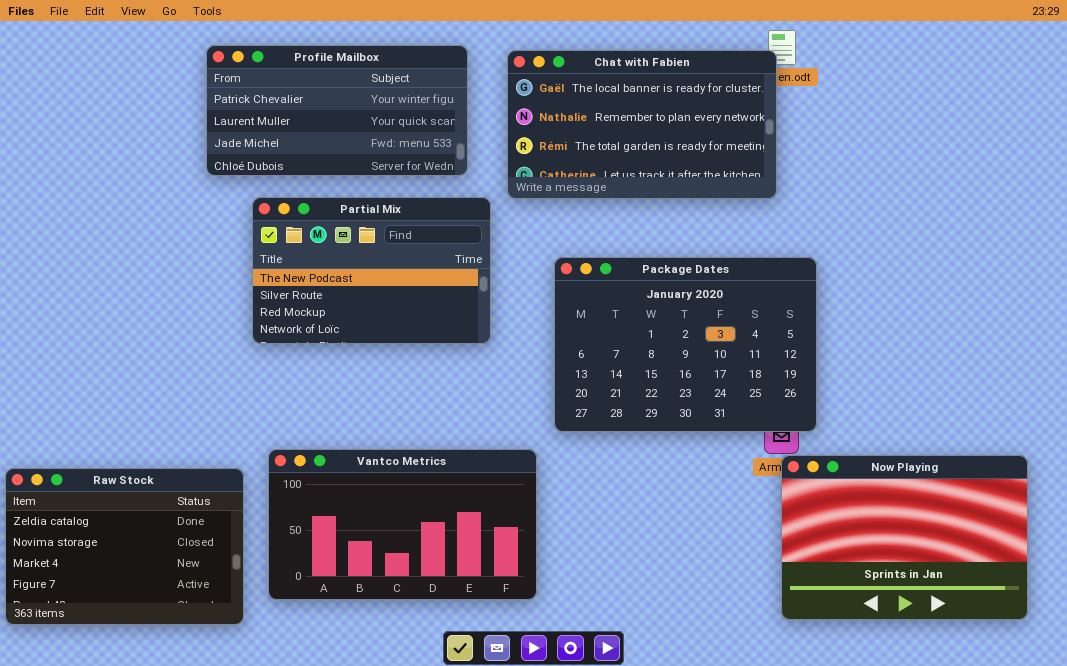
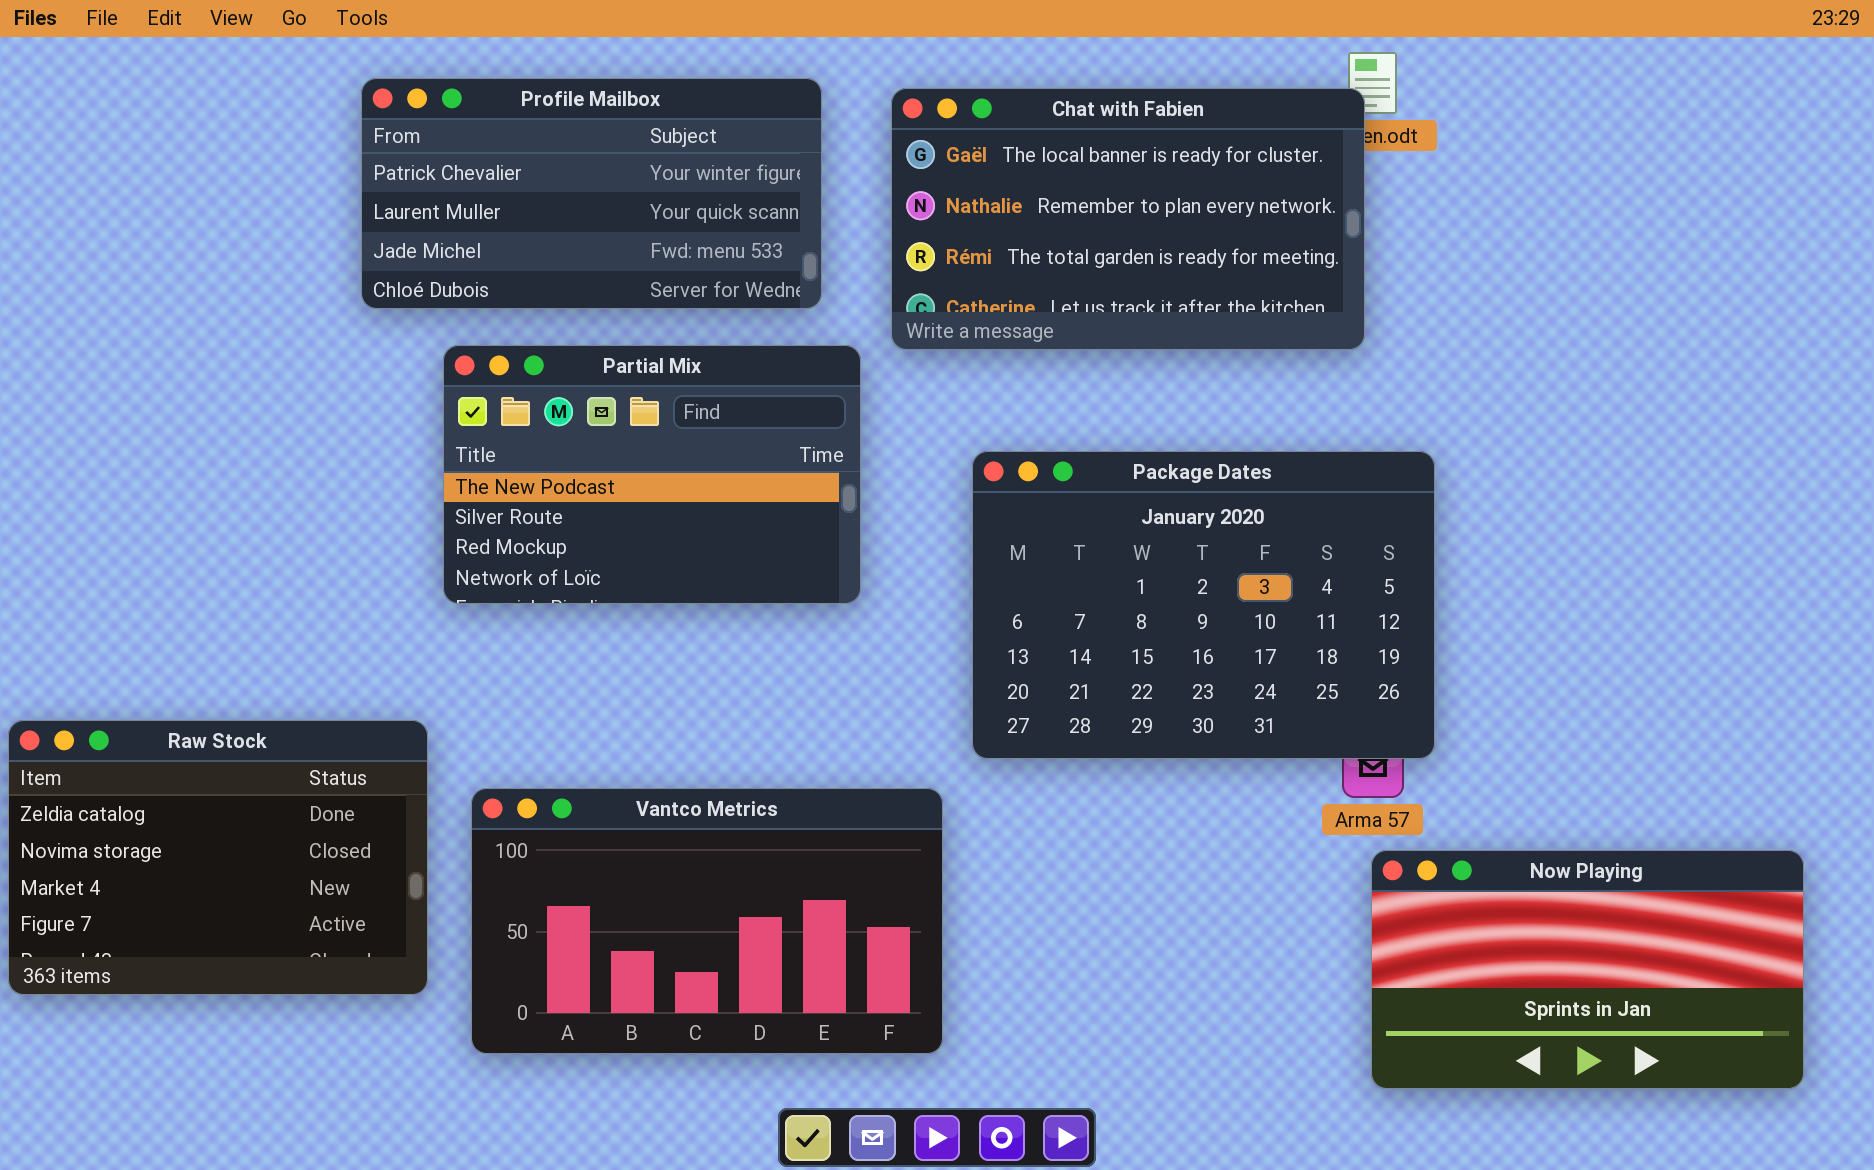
Now Playing: [781,455,1028,620] -> [1371,850,1804,1089], resized
Raw Stock: [5,468,244,625] -> [8,720,428,995], moved

